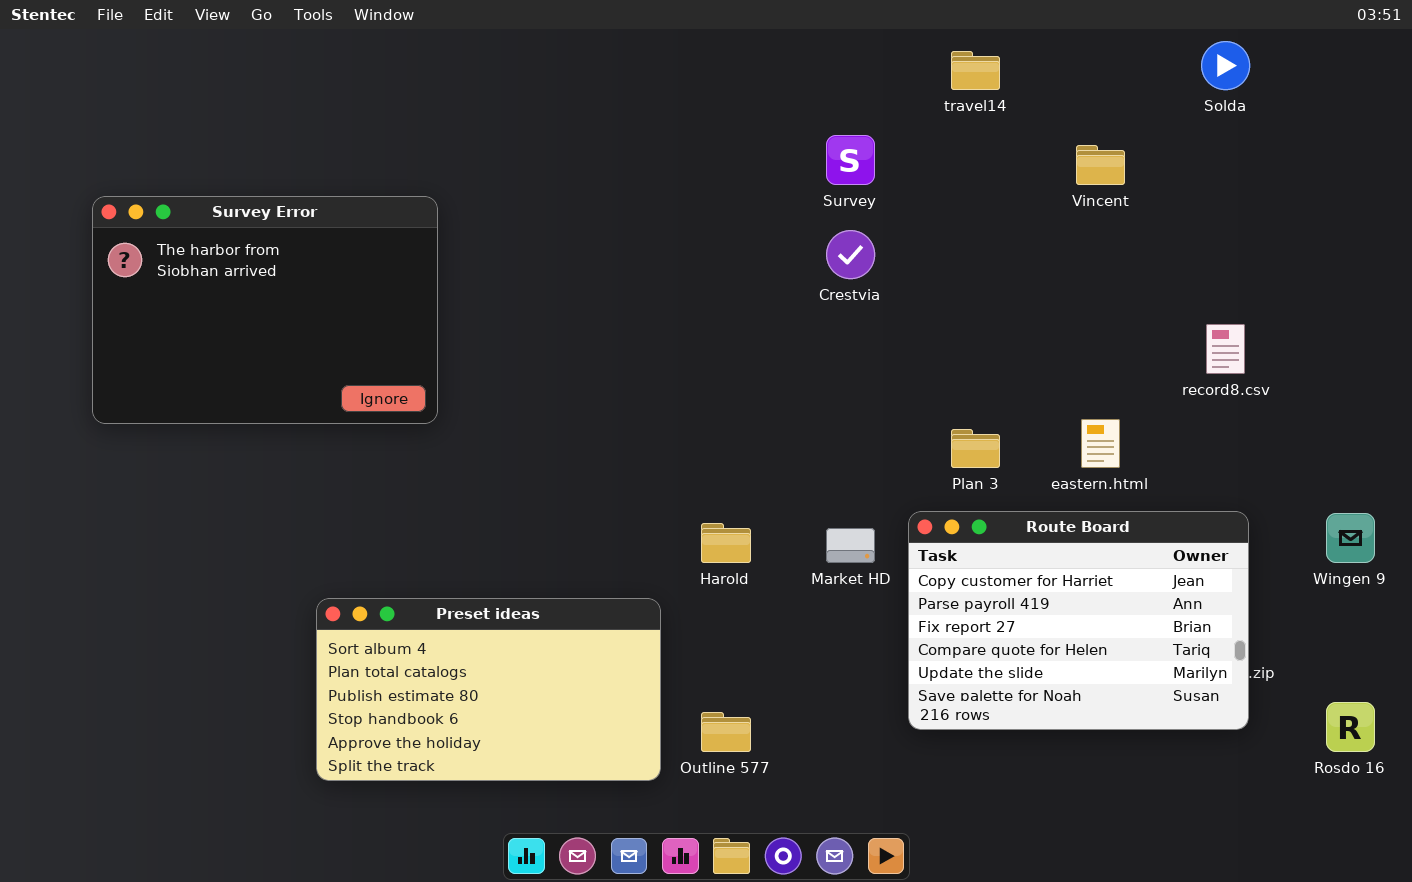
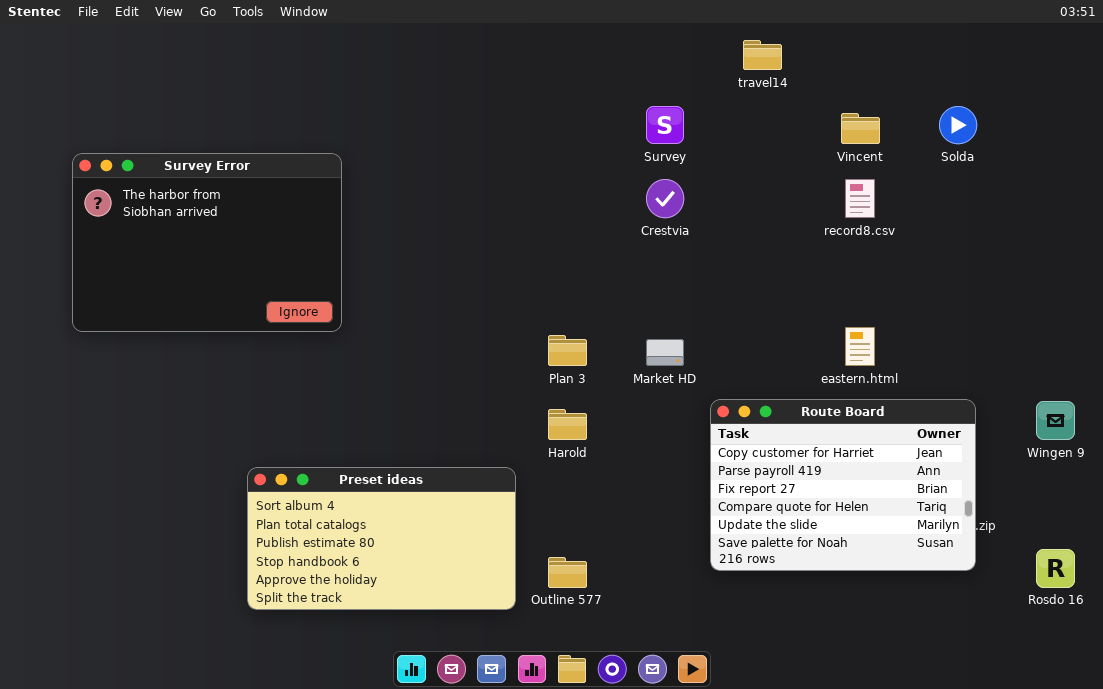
Solda: [1201,41,1250,90] -> [939,106,977,144], moved
record8.csv: [1206,324,1245,374] -> [845,179,875,218], moved
Plan 3: [951,429,1000,468] -> [548,335,587,366], moved
Market HD: [826,528,875,563] -> [646,339,684,366], moved

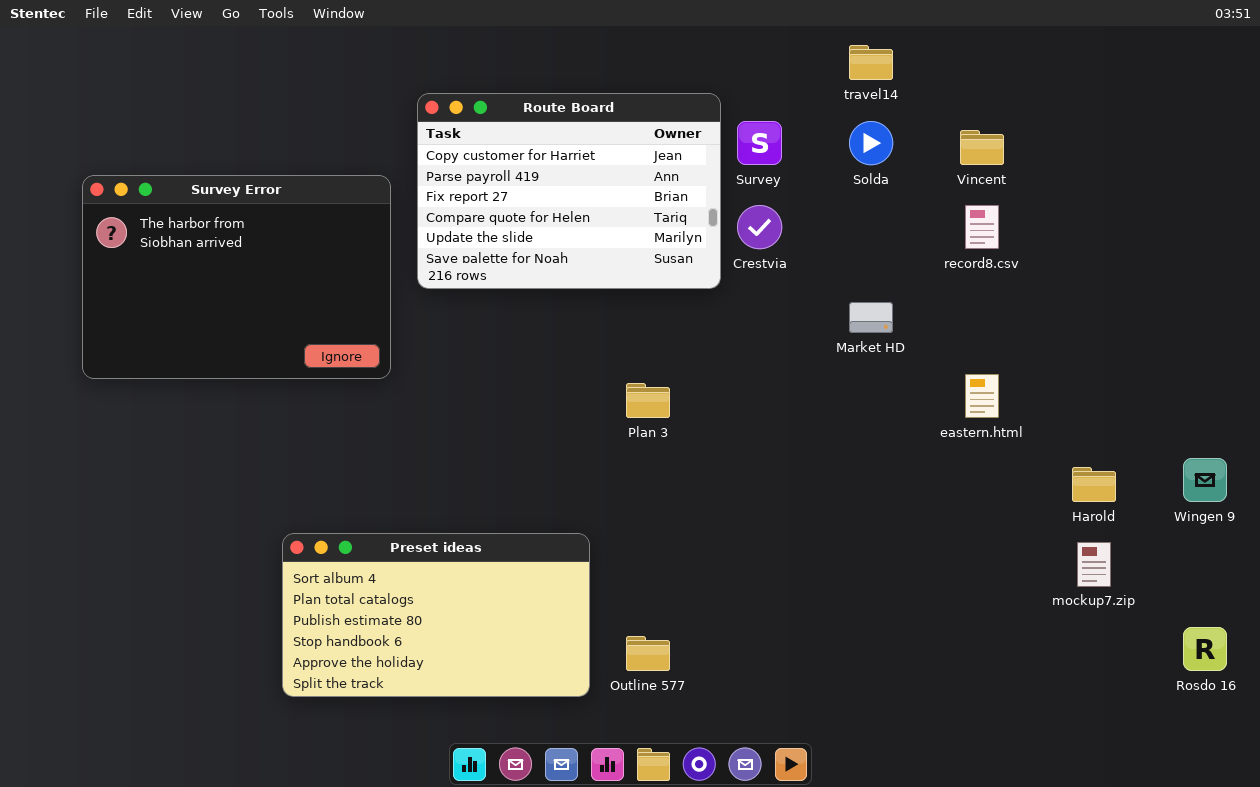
Solda: [939,106,977,144] -> [849,121,893,165], moved
Market HD: [646,339,684,366] -> [849,302,893,333], moved
Route Board: [710,399,976,571] -> [417,93,721,289], moved
Harold: [548,409,587,440] -> [1072,467,1116,502], moved

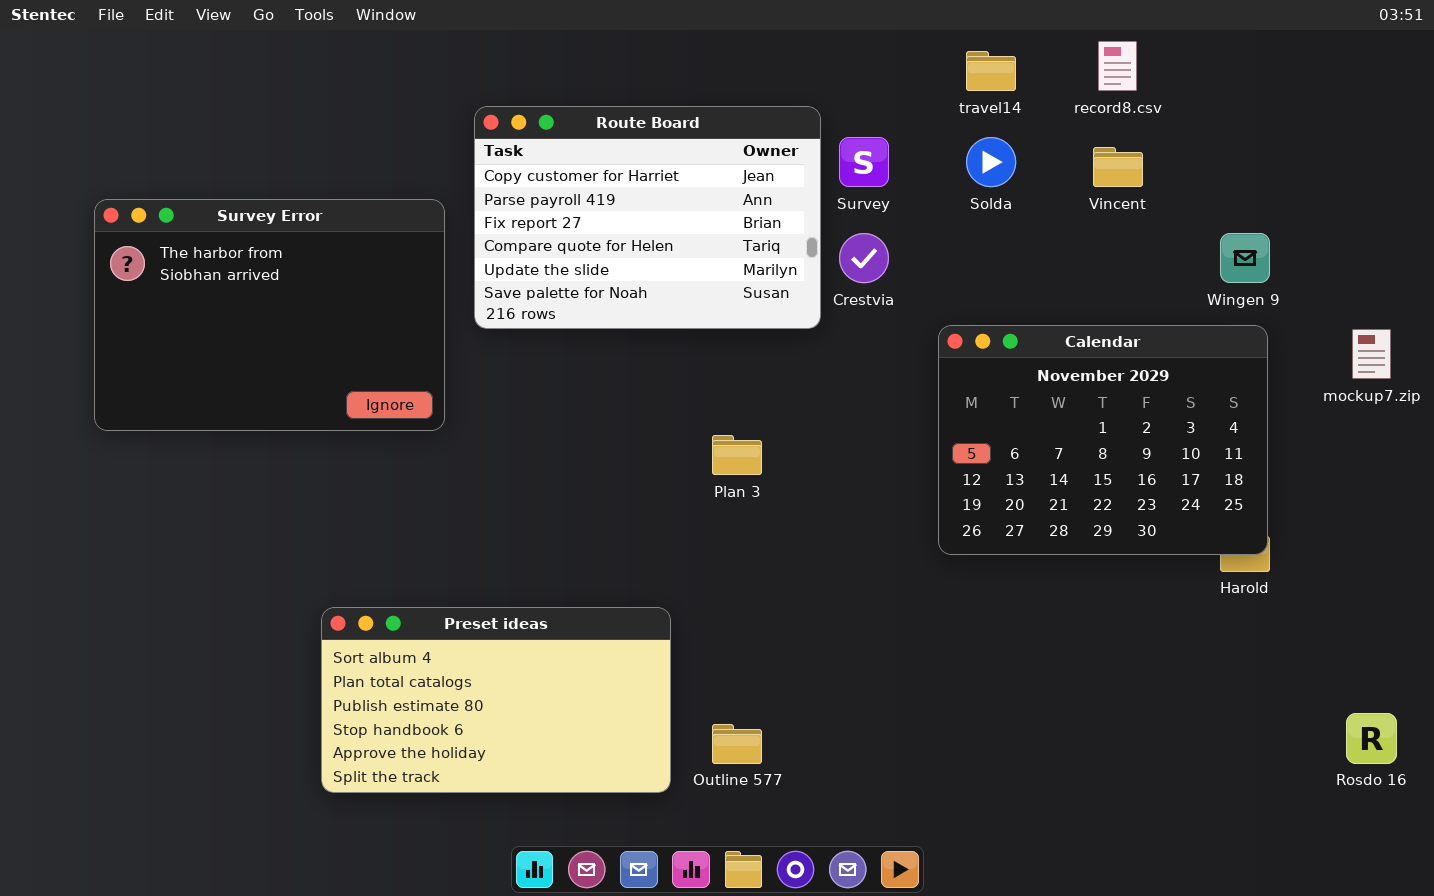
record8.csv: [965,205,999,249] -> [1098,41,1137,91], moved
Calendar: none -> [938,325,1268,555], opened
Wingen 9: [1183,458,1227,502] -> [1220,233,1270,283], moved
mockup7.zip: [1077,542,1111,587] -> [1352,329,1391,379], moved

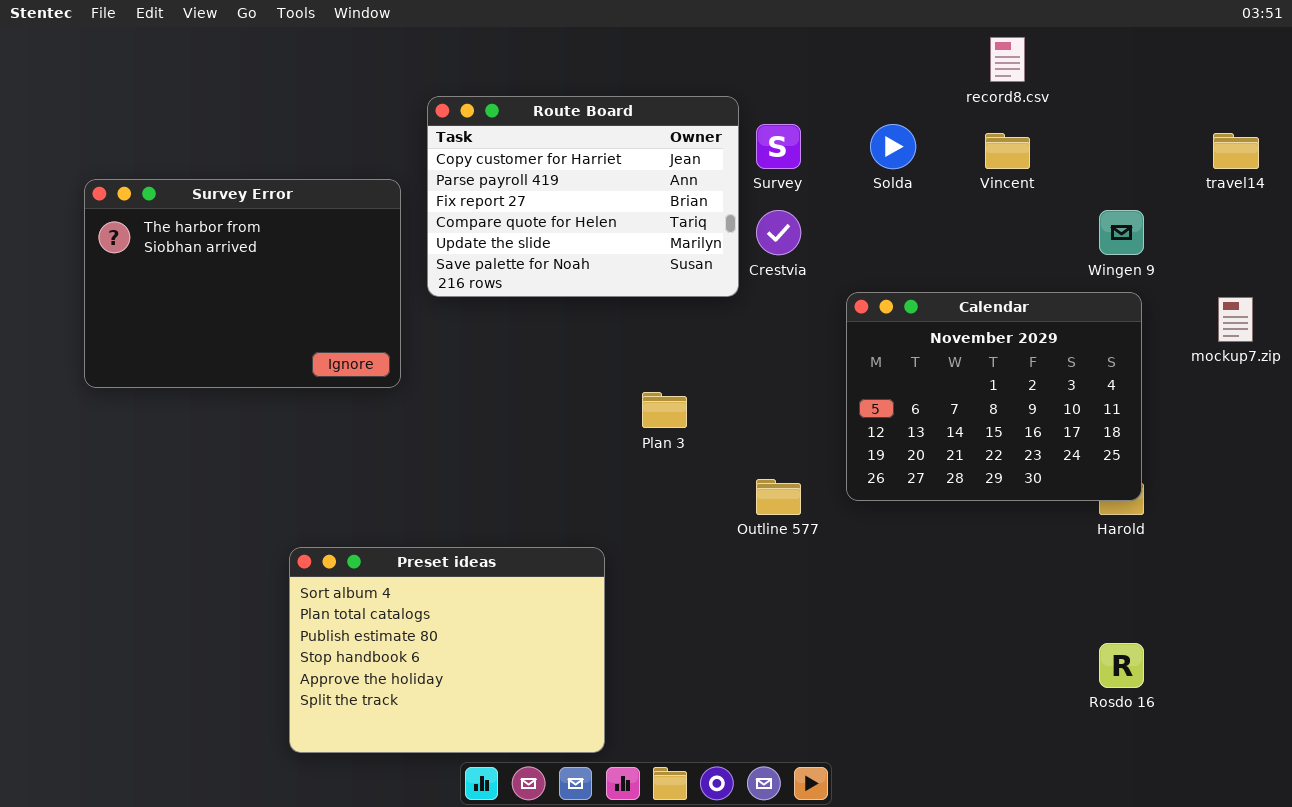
travel14: [966,51,1016,91] -> [1213,133,1259,169], moved
Preset ideas: [321,607,671,793] -> [289,547,605,753], resized
Rosdo 16: [1346,713,1397,764] -> [1099,643,1144,688], moved
Outline 577: [712,724,762,764] -> [756,479,801,515], moved

